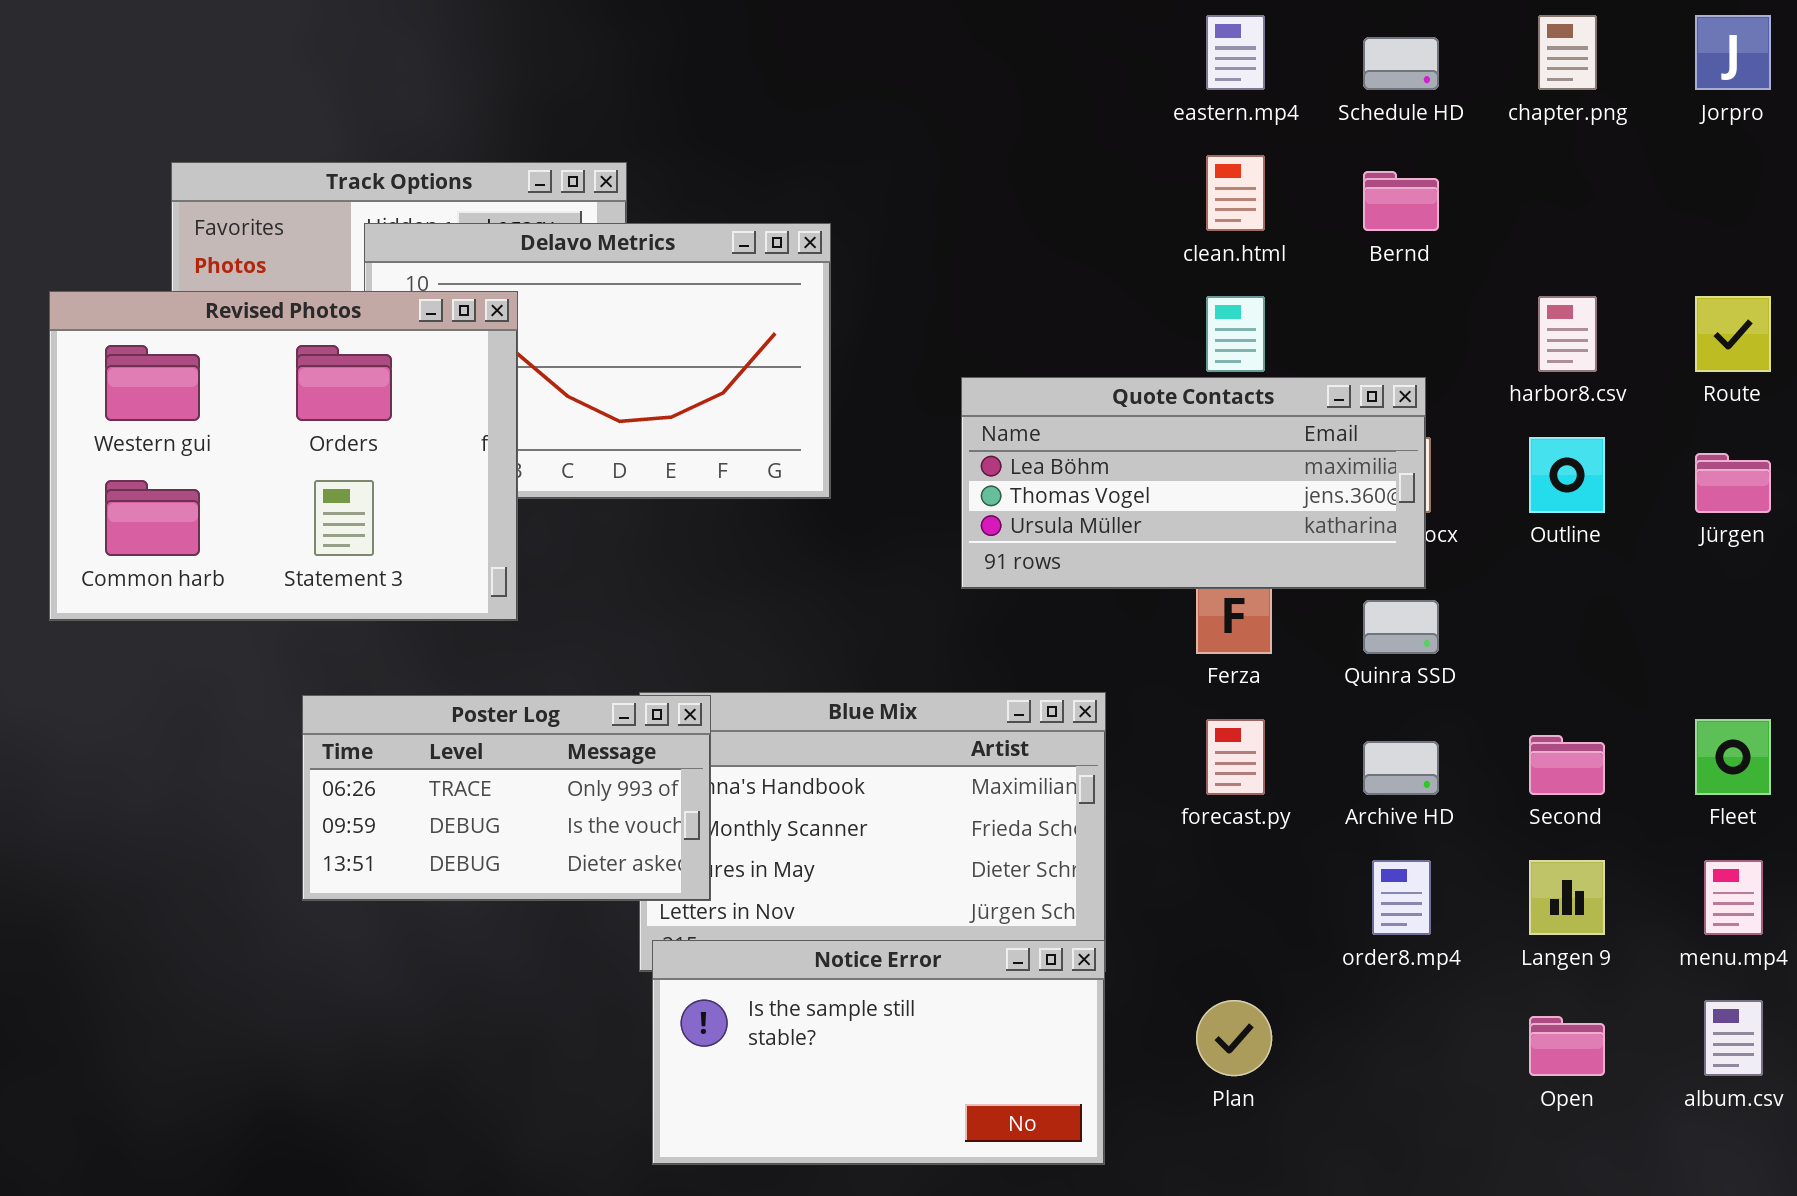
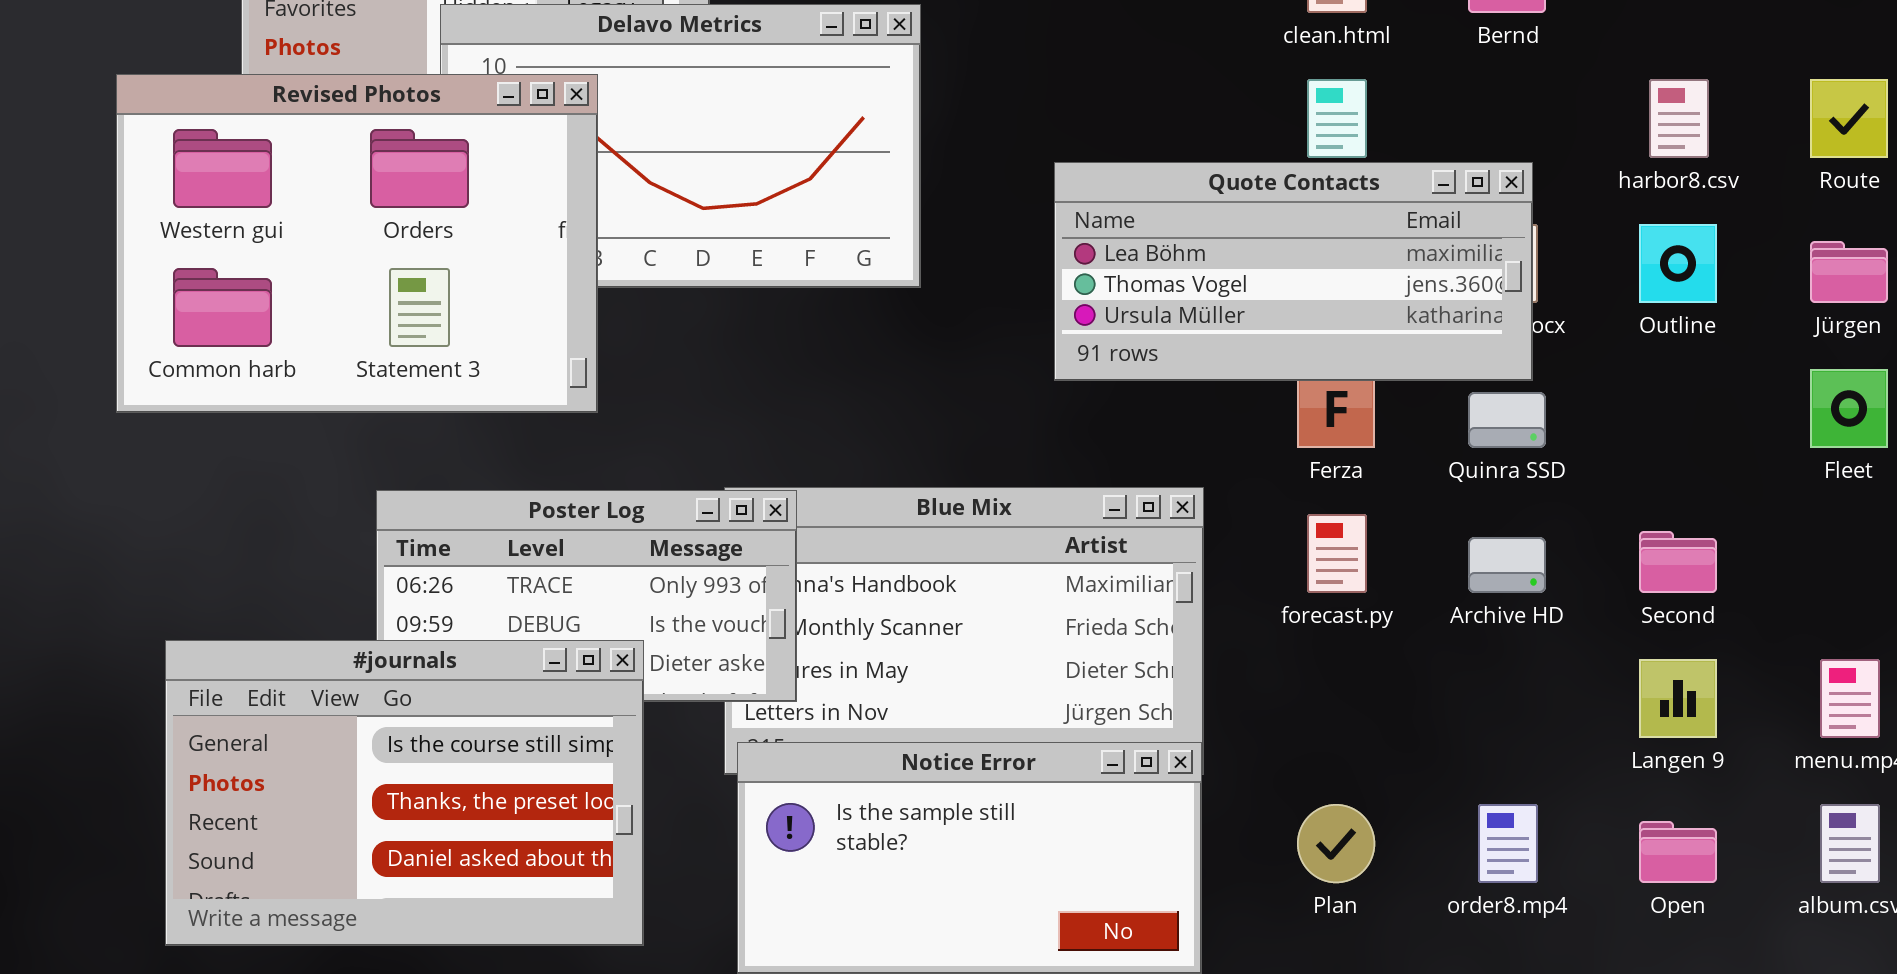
Fleet: [1695,719,1771,795] -> [1810,369,1888,448], moved
#journals: none -> [165,640,644,946], opened
order8.mp4: [1372,860,1431,935] -> [1478,804,1538,883], moved

